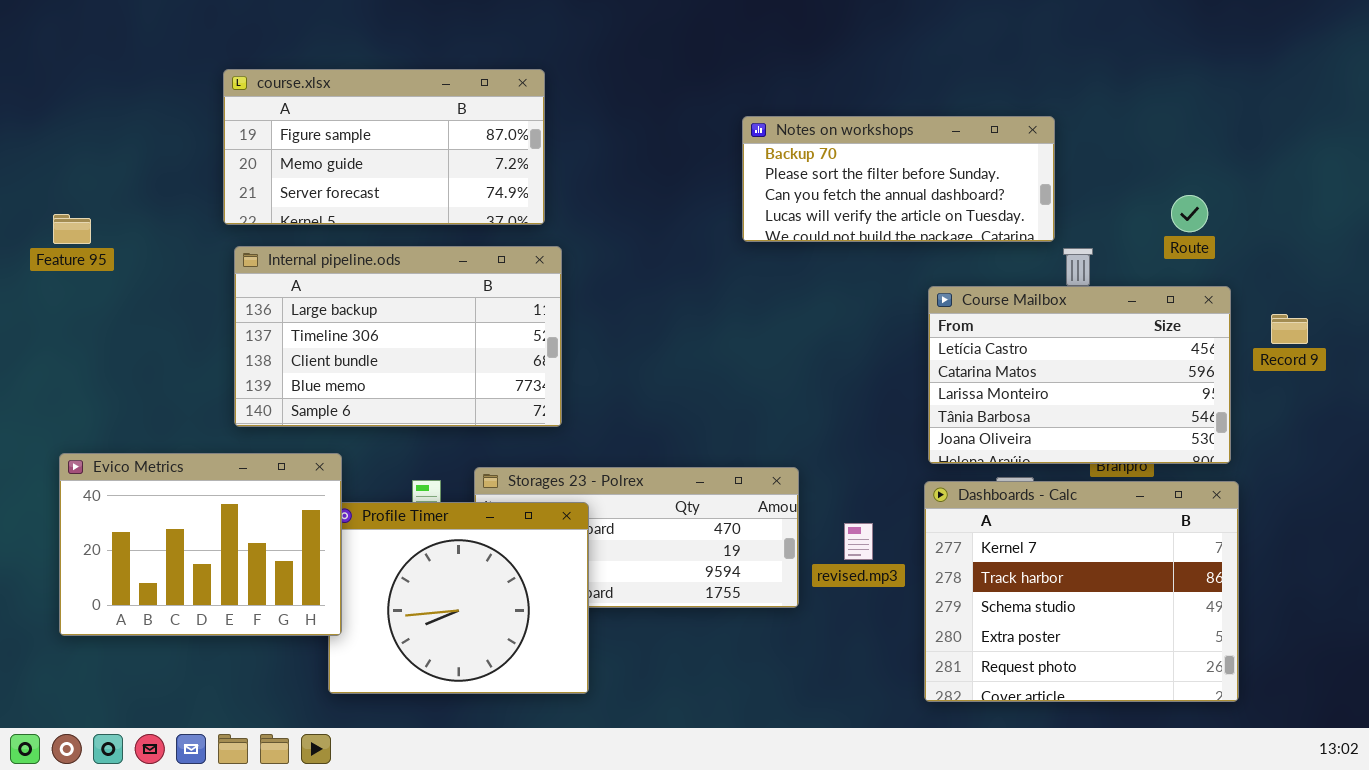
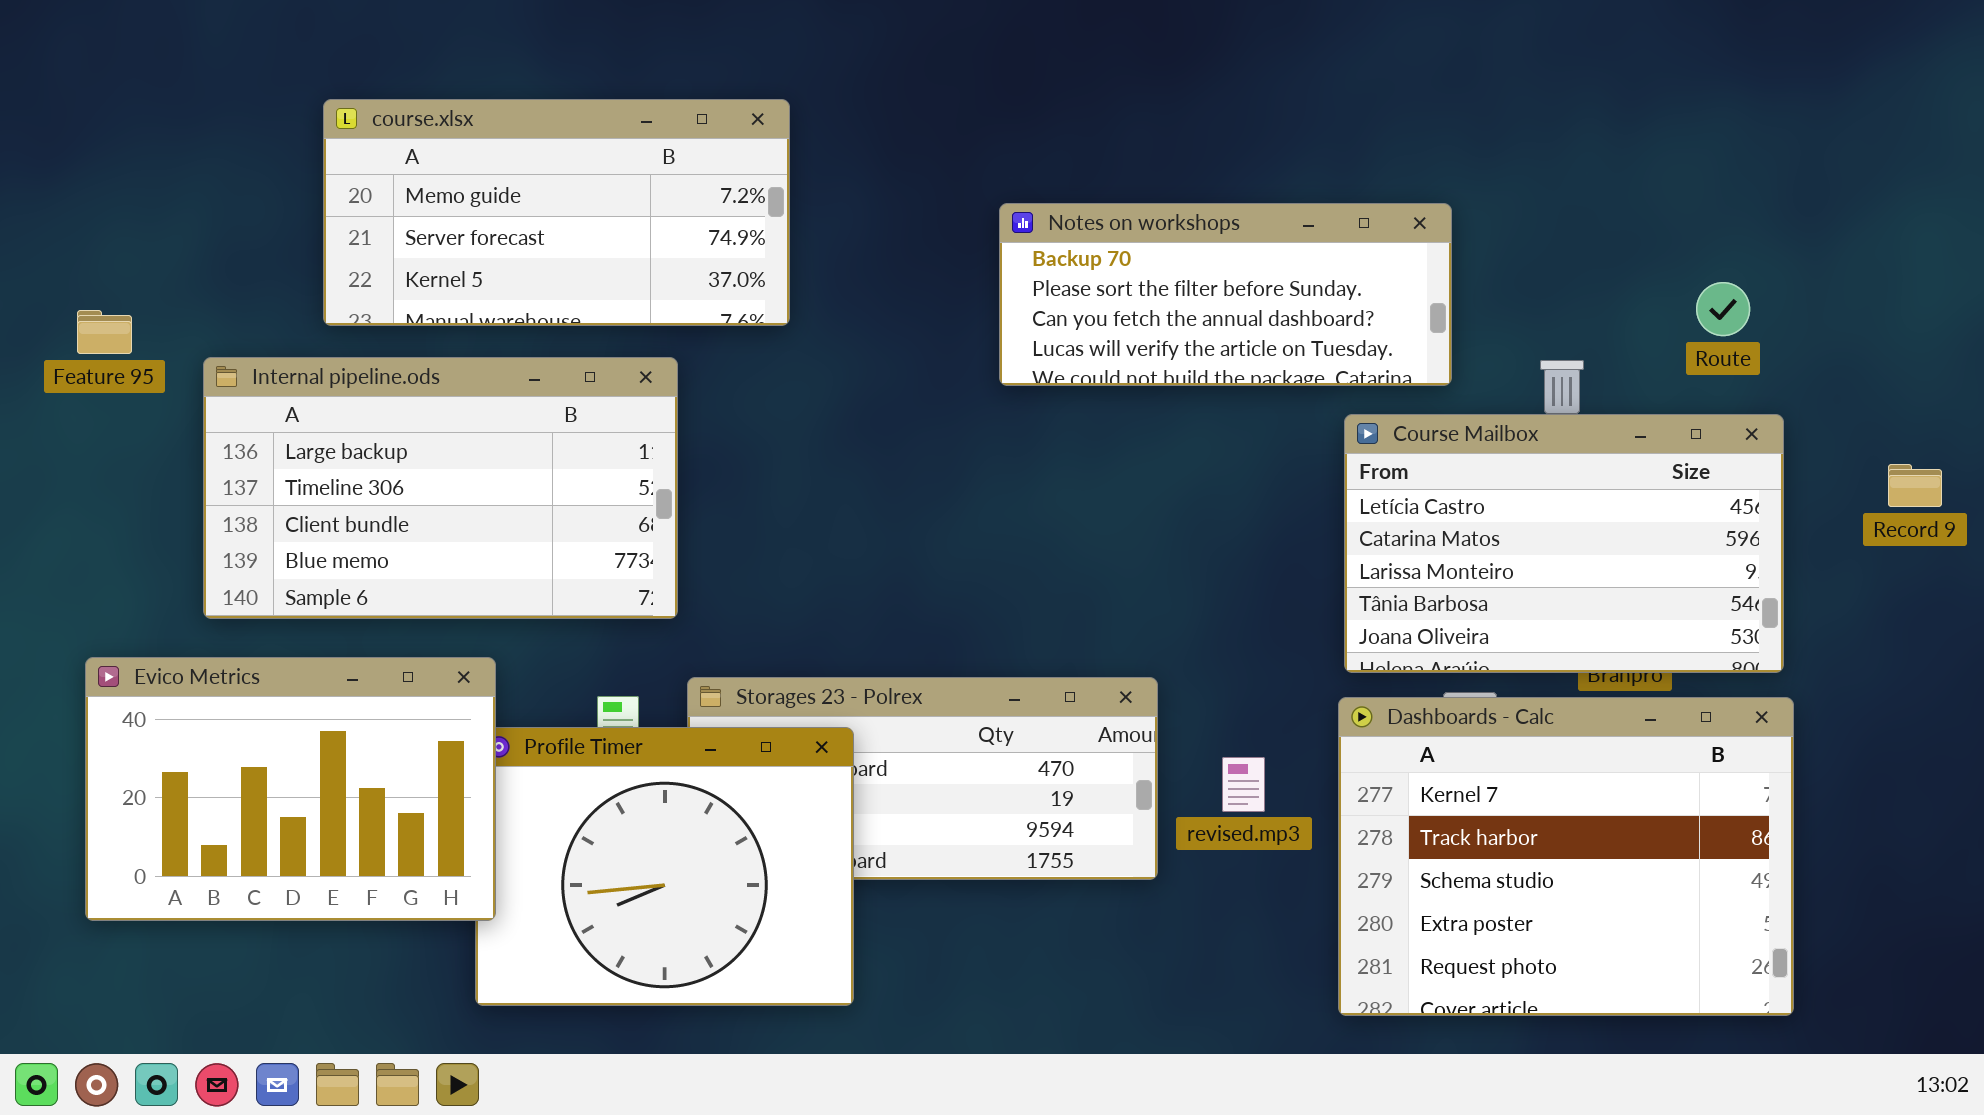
course.xlsx: [223,69,545,225] -> [323,99,790,326], scrolled down 1 row
Notes on workshops: [742,116,1055,242] -> [999,203,1452,386], moved
Internal pipeline.ods: [234,246,562,427] -> [203,357,678,619], moved
Record 9: [1271,314,1308,344] -> [1888,464,1942,507], moved

